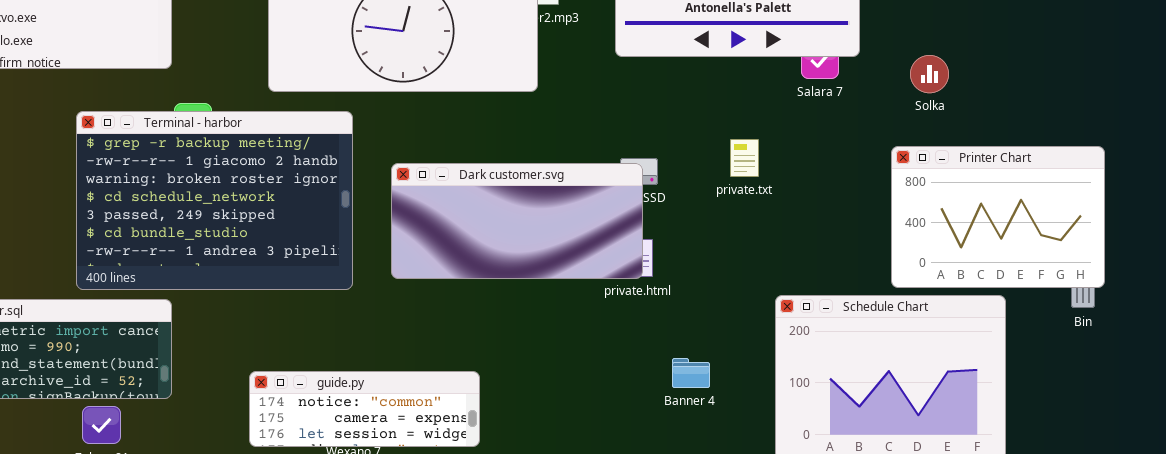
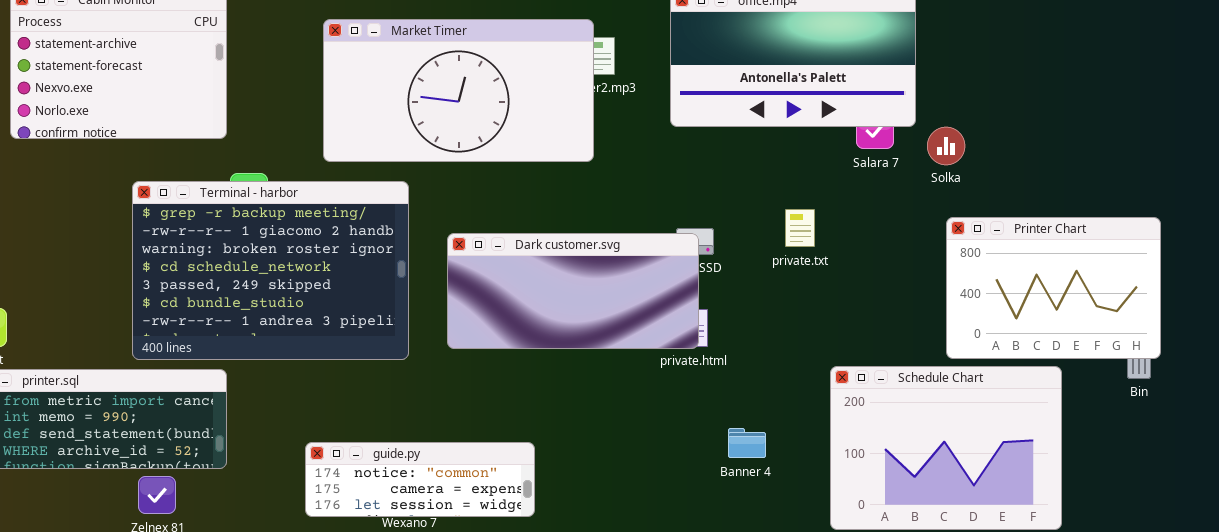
Solka: [910,55,949,93] -> [927,127,965,165], moved

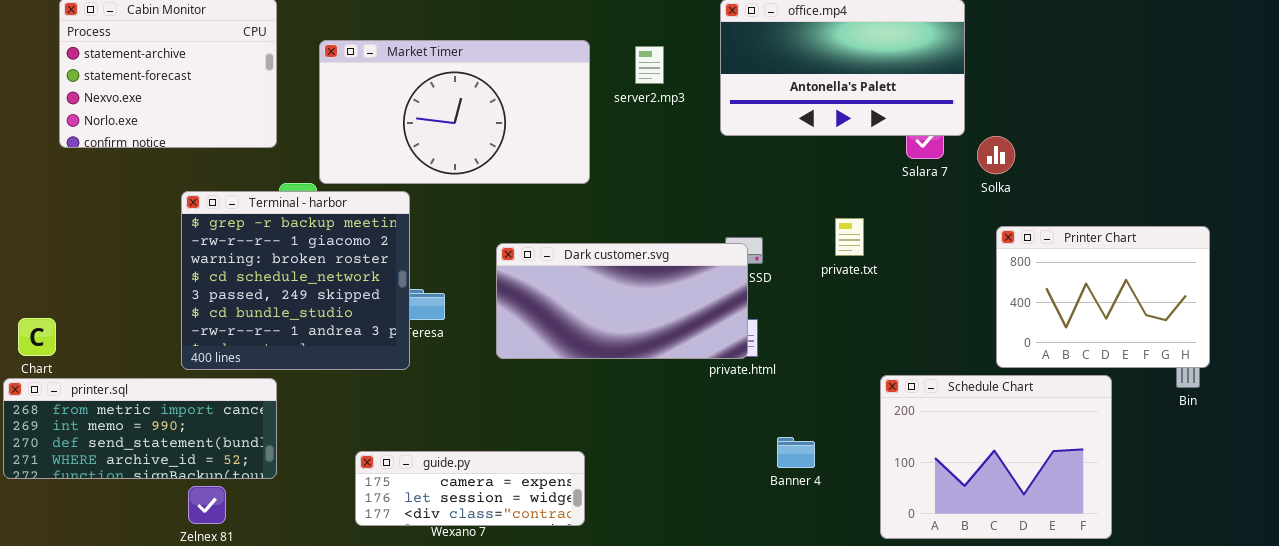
Market Timer: [323,19,594,162] -> [319,40,590,184], moved
Terminal - harbor: [132,181,409,360] -> [181,191,410,370], resized
guide.py: [305,442,535,517] -> [355,451,585,526], scrolled down 1 row

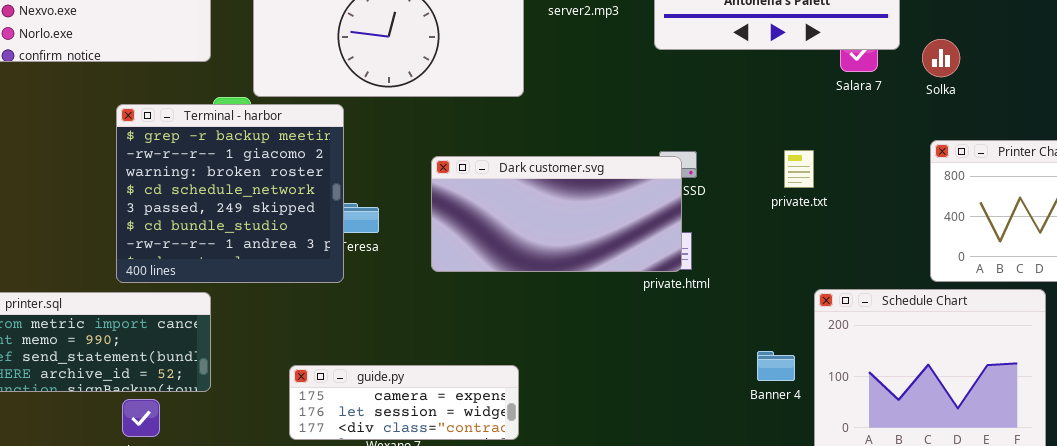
Solka: [977,136,1015,174] -> [922,39,960,77], moved
private.txt: [835,218,864,256] -> [784,150,814,188], moved
Banner 4: [777,437,815,468] -> [757,351,795,381], moved

